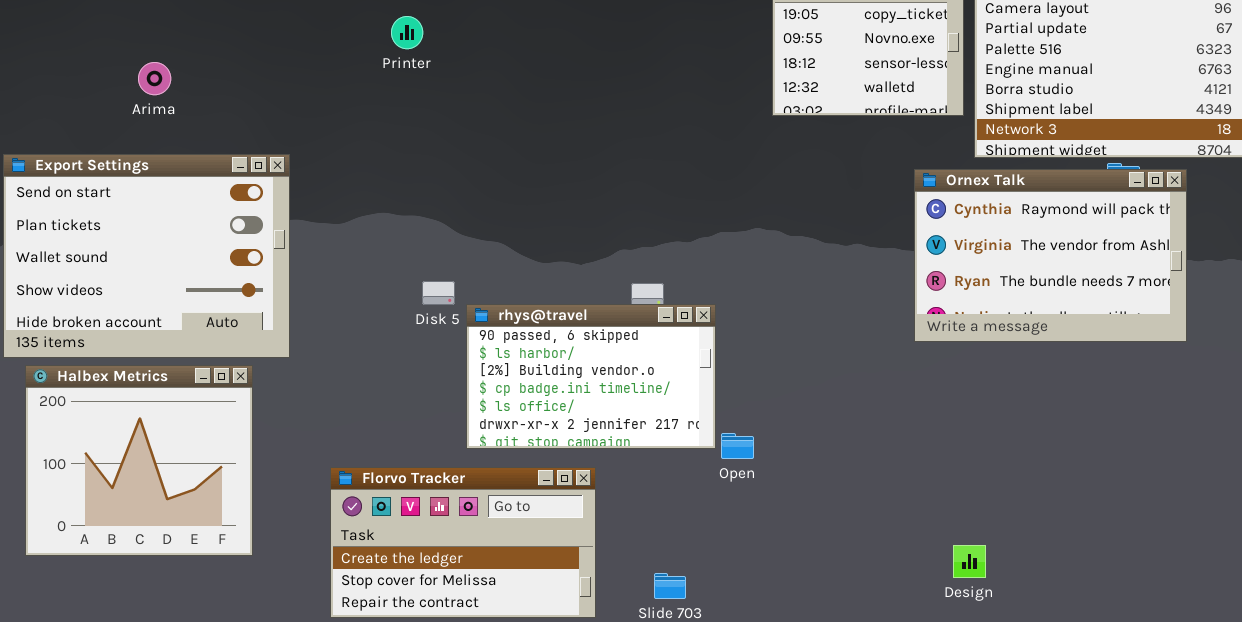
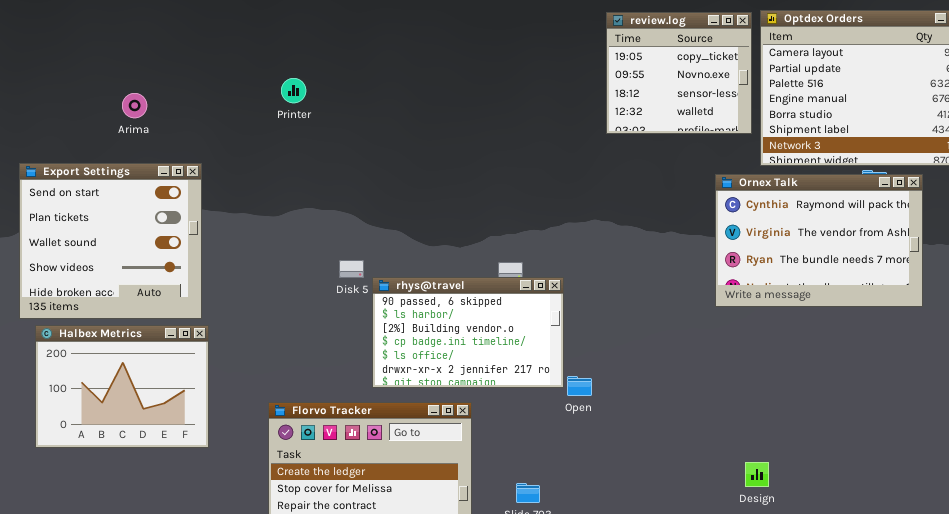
Printer: [391,16,423,49] -> [281,78,306,103], moved
Export Settings: [3,154,290,358] -> [19,163,202,319], resized
Halbex Metrics: [25,365,253,556] -> [35,325,209,448], resized

